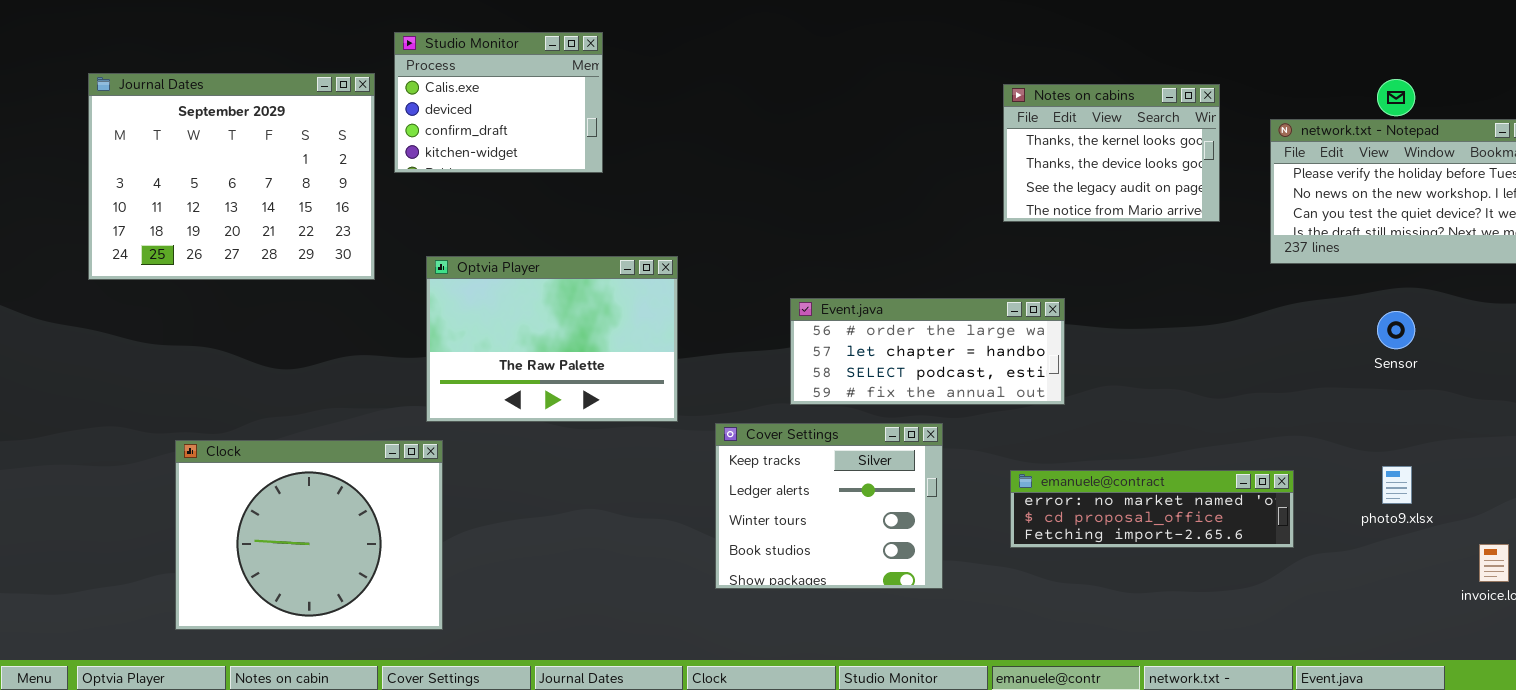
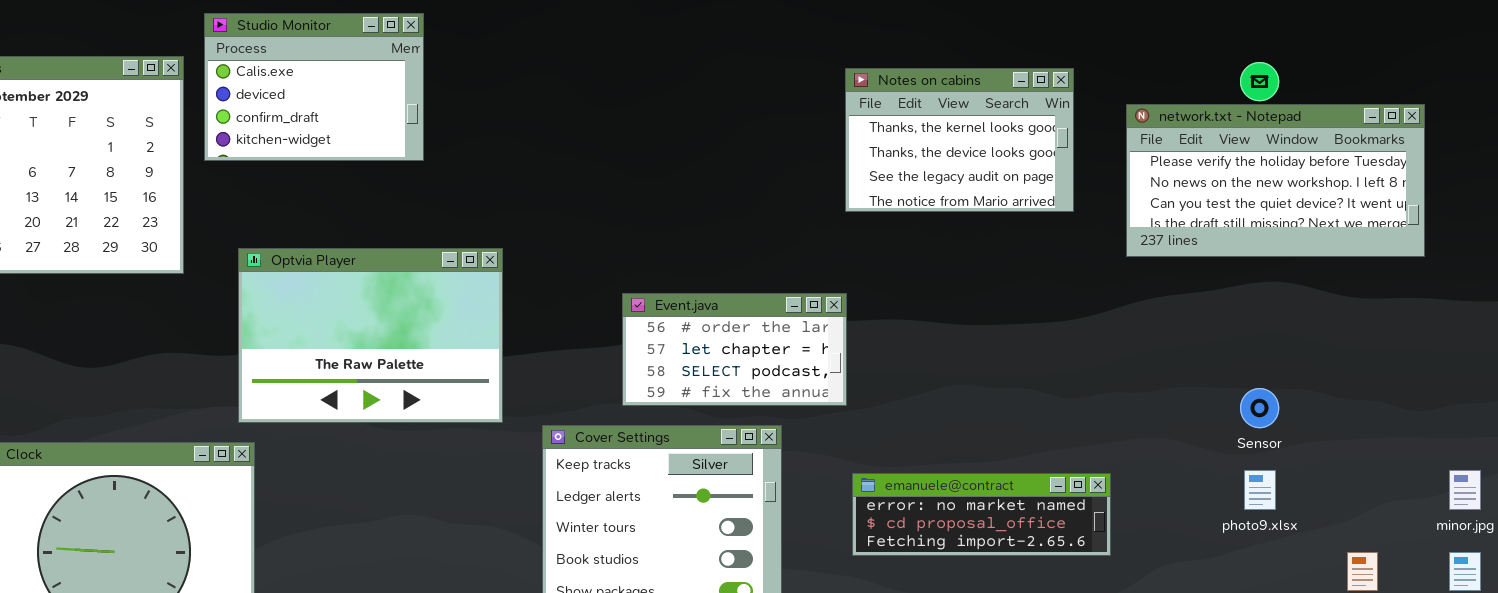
Event.java: [790,298,1065,405] -> [622,293,847,406], resized
Sensor: [1377,311,1415,349] -> [1240,388,1279,428], moved
emanuele@contract: [1010,470,1294,548] -> [852,473,1111,556], resized

